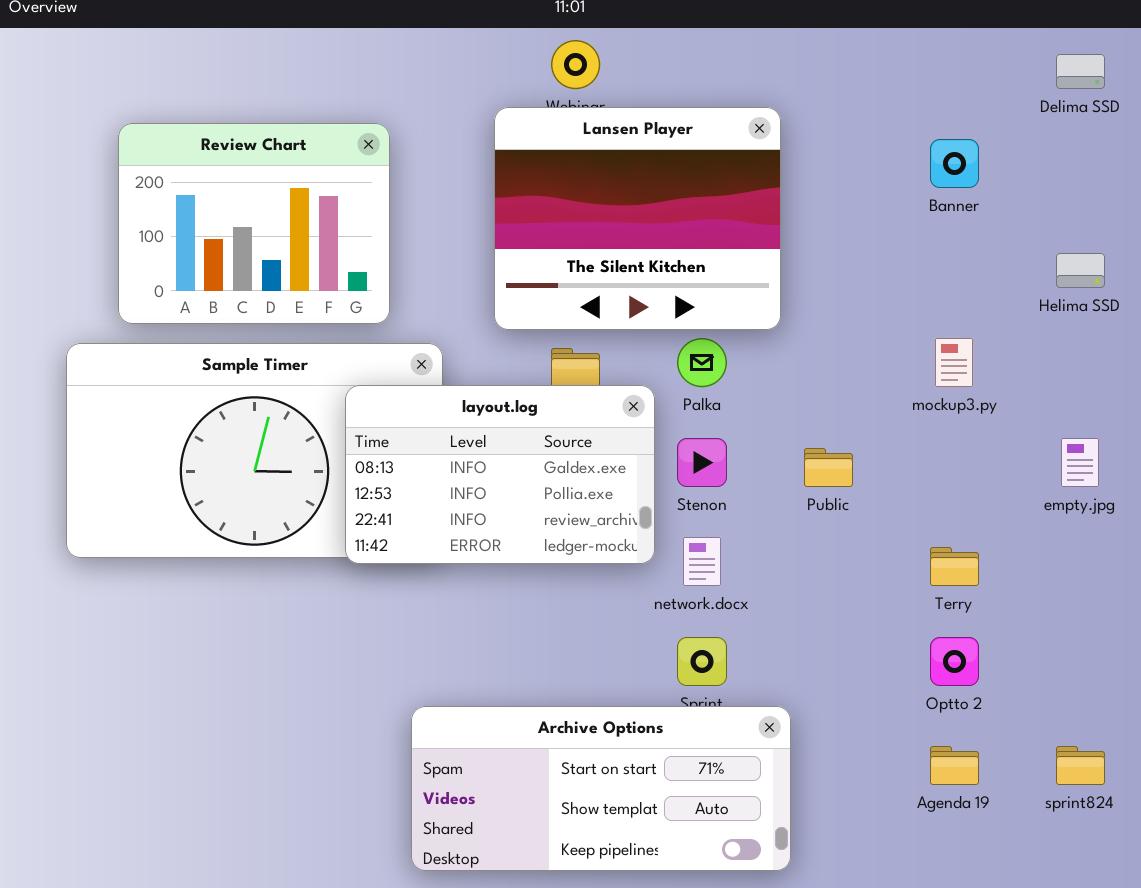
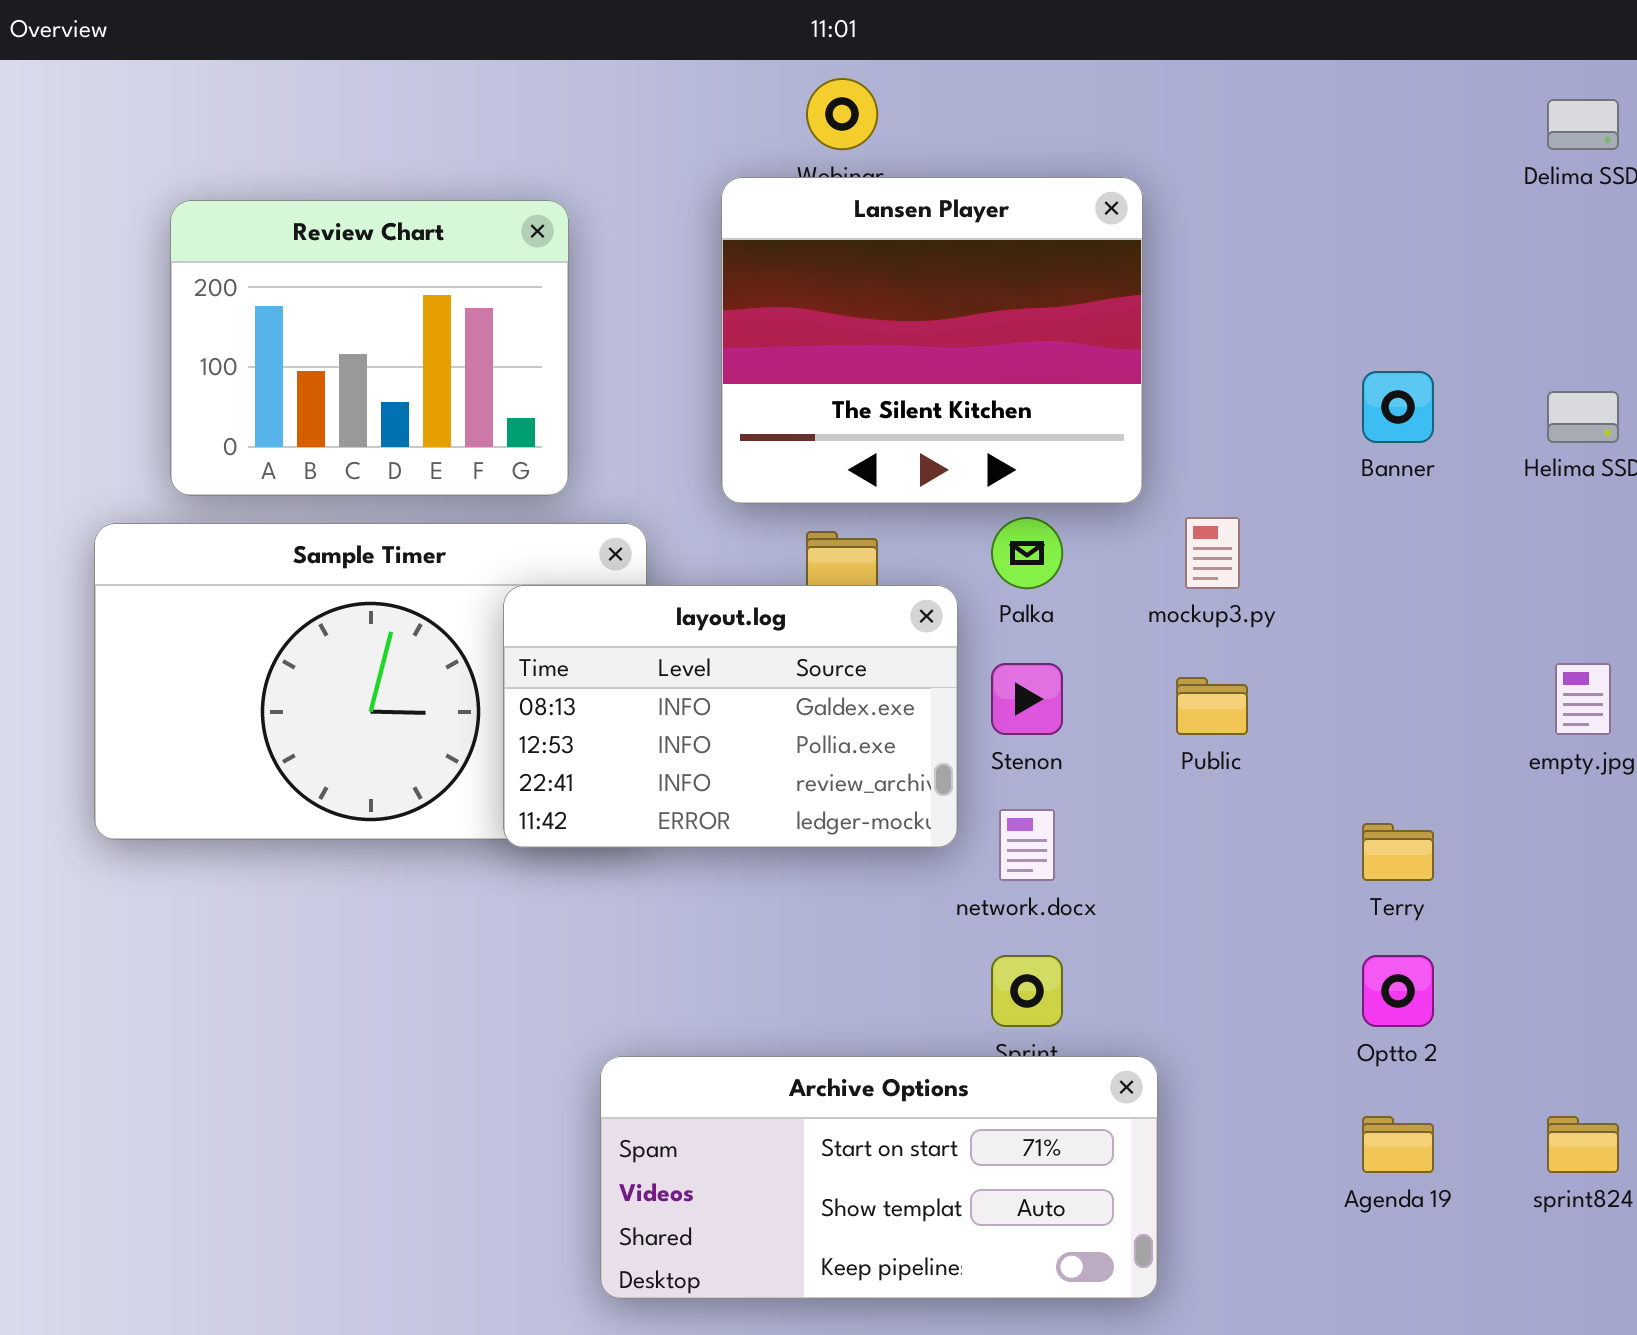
Banner: [930,139,979,188] -> [1362,371,1434,443], moved
mockup3.py: [935,338,973,387] -> [1185,517,1240,589], moved

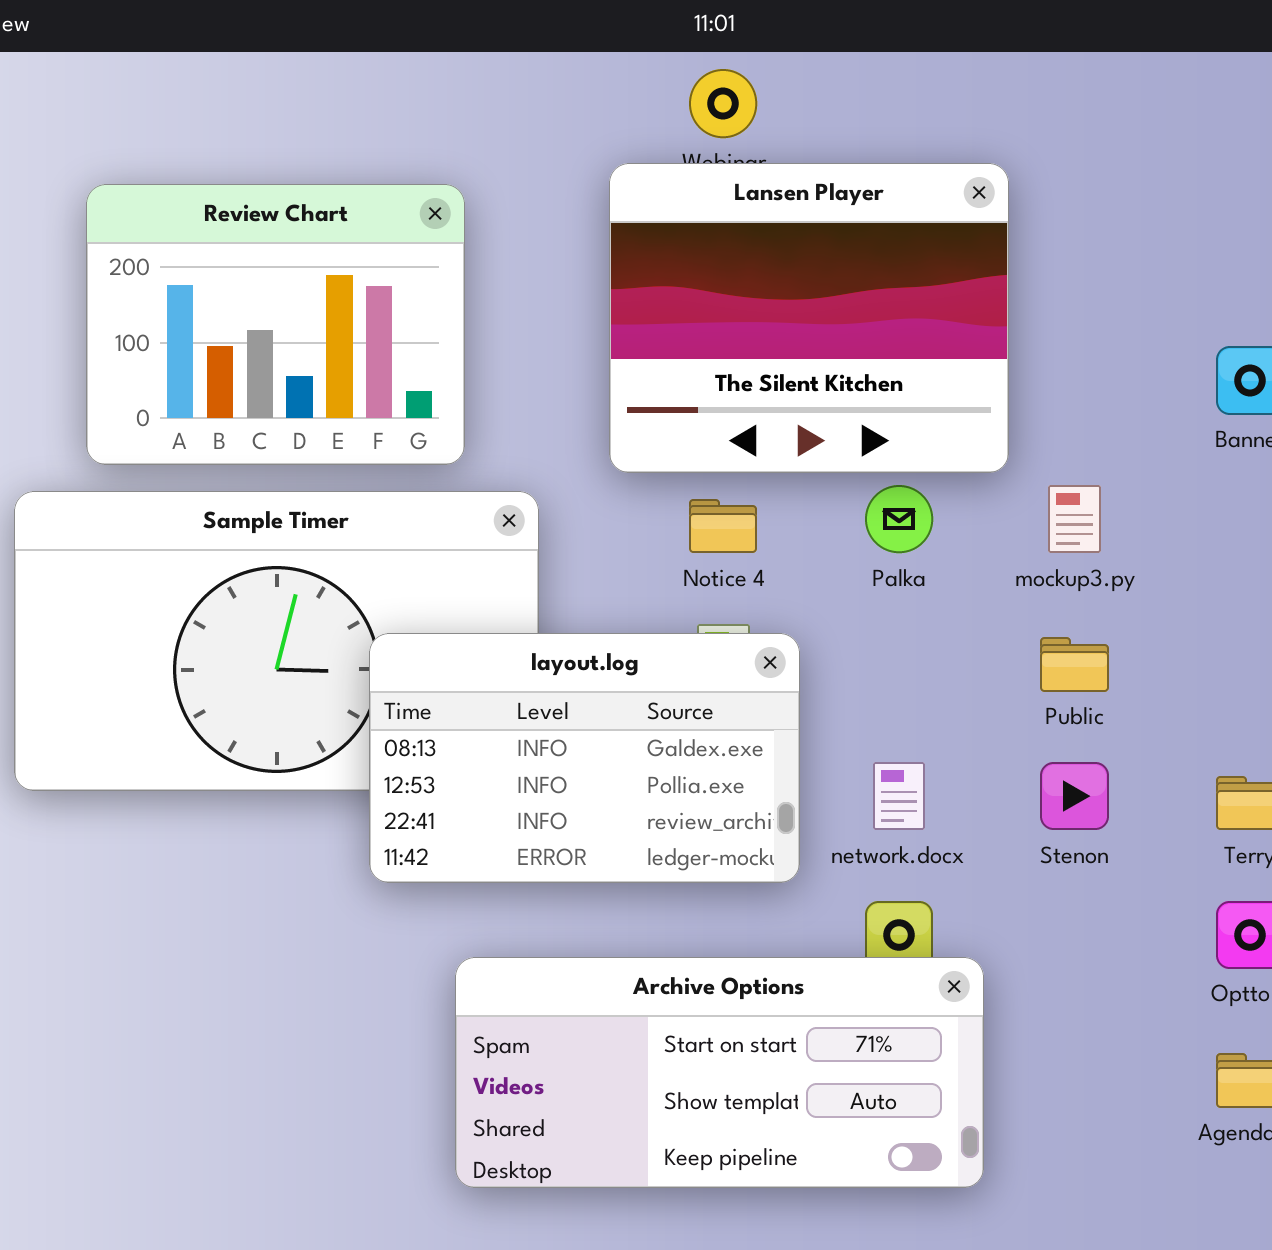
layout.log: [503,585,958,848] -> [369,633,800,883], moved
Stenon: [991,663,1063,735] -> [1040,762,1109,830], moved
Archive Options: [600,1056,1158,1299] -> [455,957,984,1188], moved

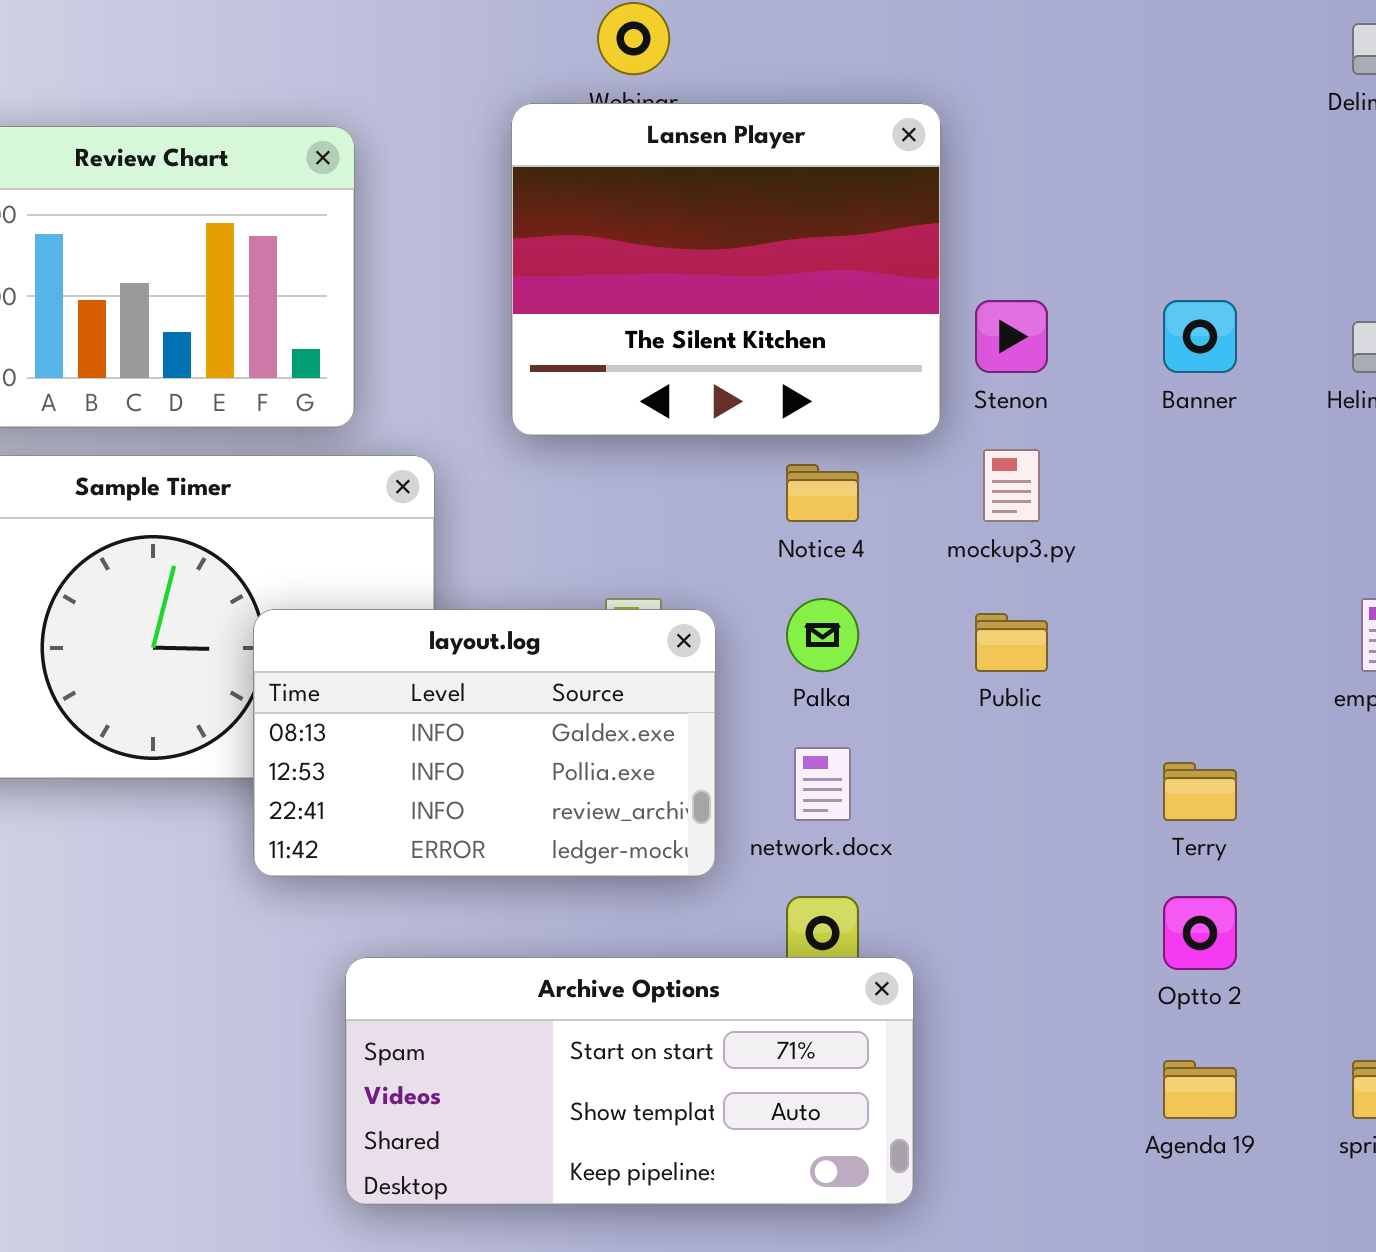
Palka: [865,485,933,553] -> [786,598,859,672], moved
Notice 4: [689,499,757,553] -> [786,464,859,522], moved
Stenon: [1040,762,1109,830] -> [975,300,1048,373], moved

